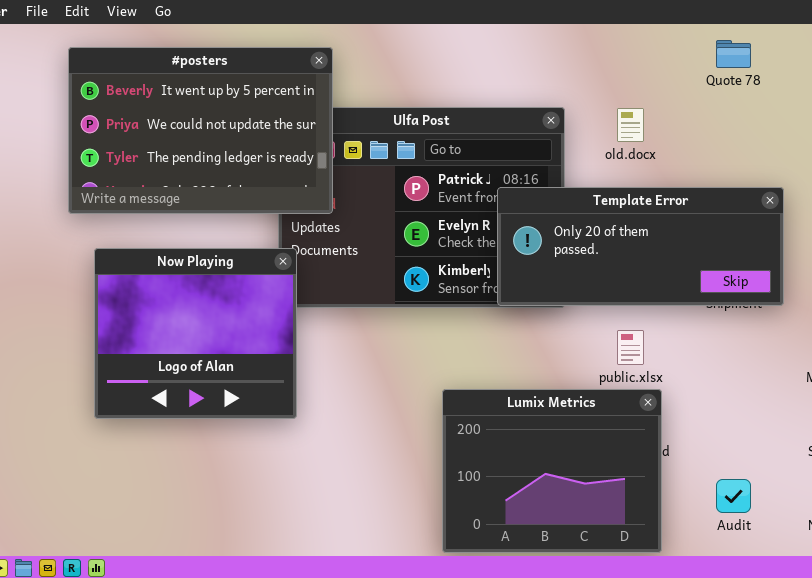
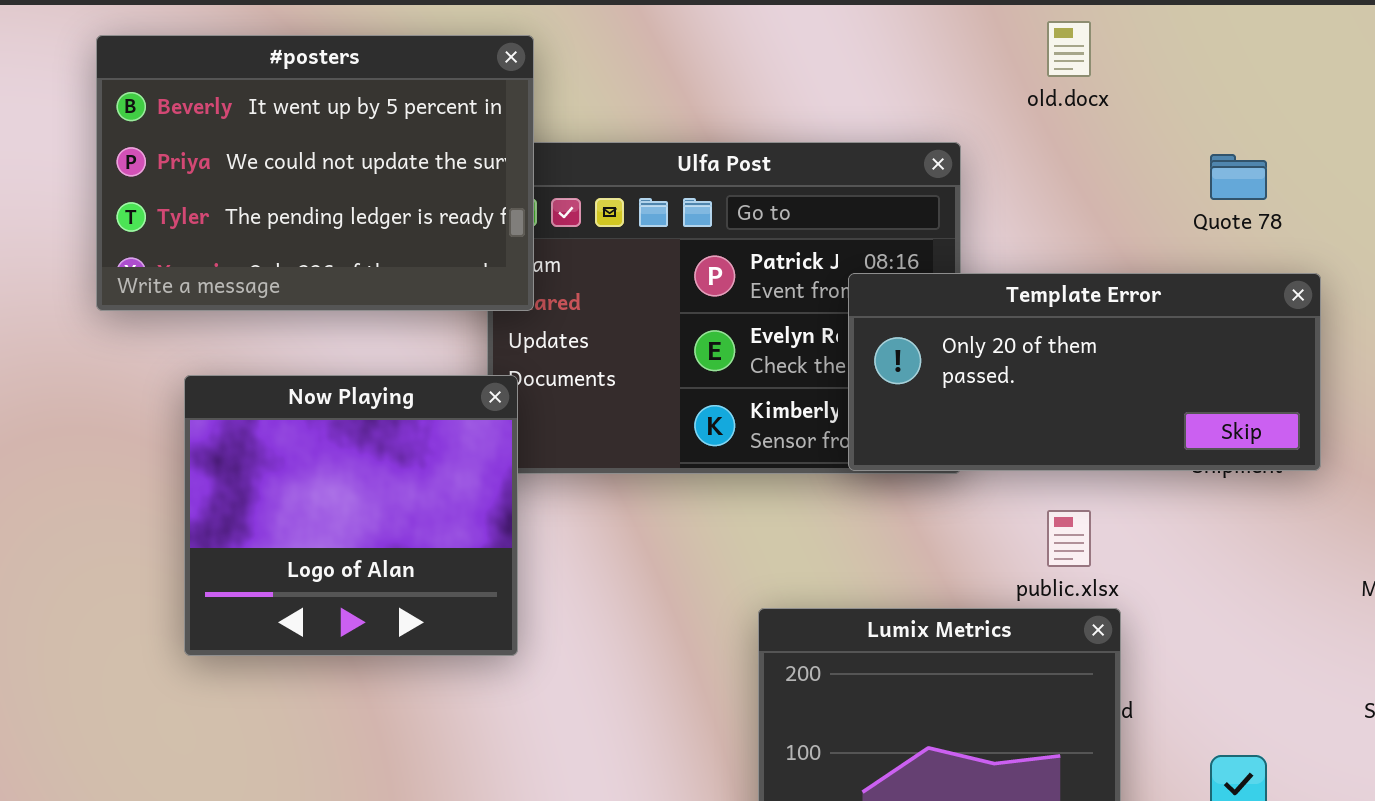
Quote 78: [716,40,751,68] -> [1210,154,1267,200], moved
#posters: [68,47,333,214] -> [96,35,534,311], moved
old.docx: [617,108,644,142] -> [1047,21,1091,77], moved

